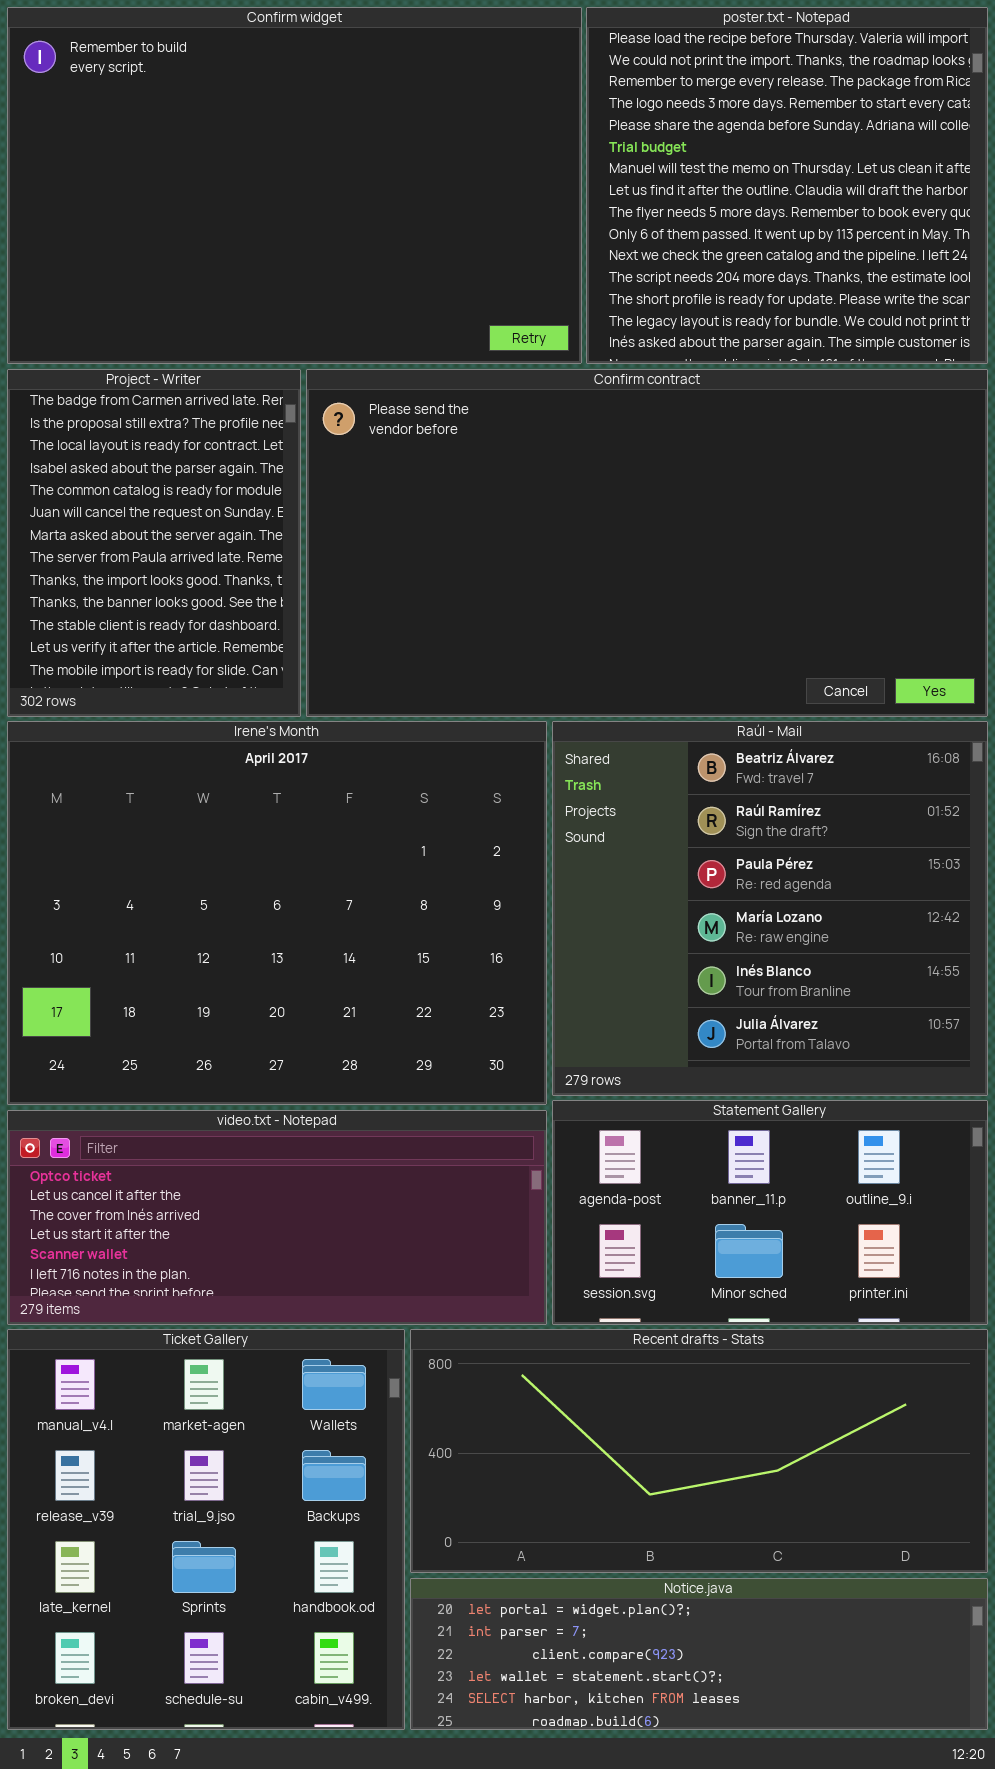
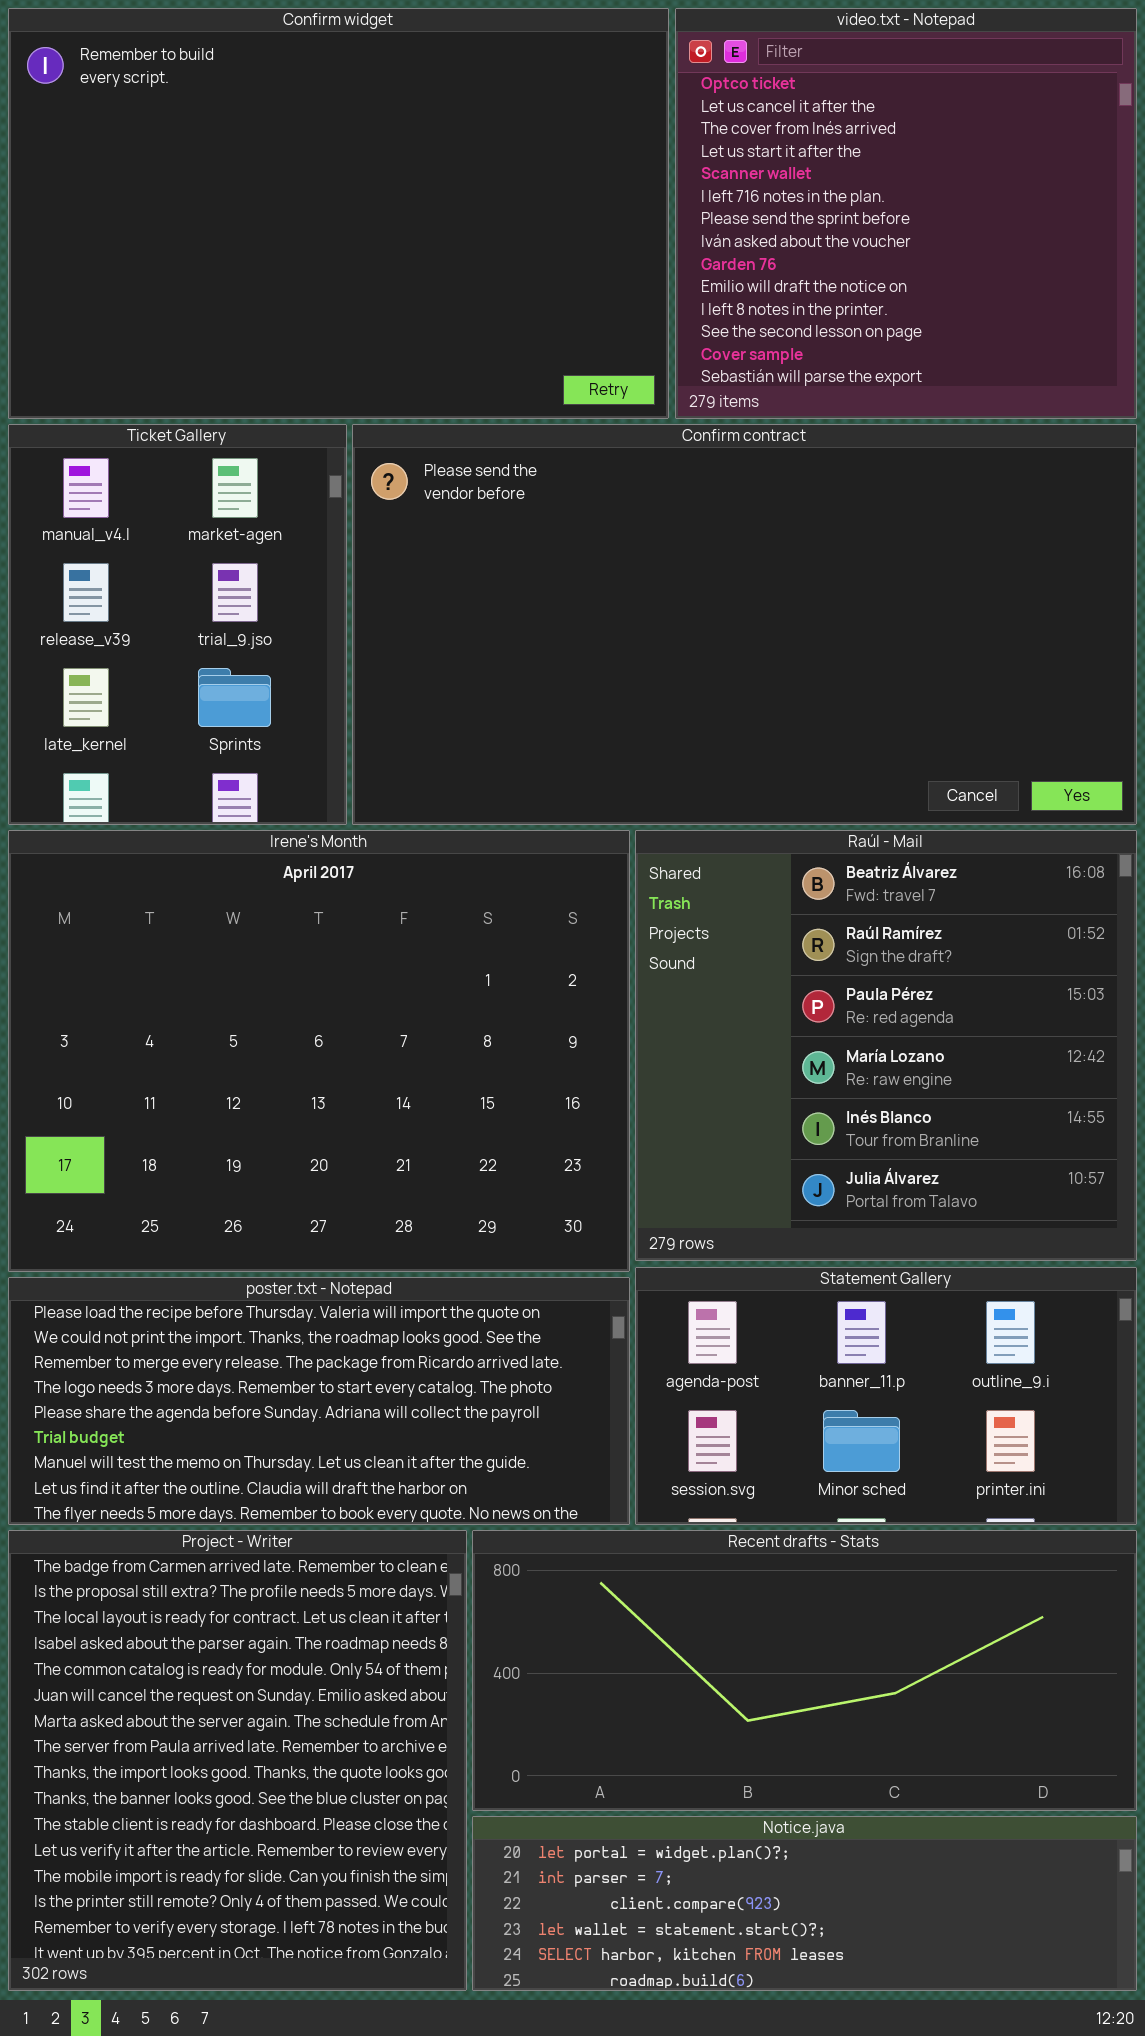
poster.txt - Notepad: [586,7,988,364] -> [8,1277,630,1525], moved, resized
Project - Writer: [7,369,301,717] -> [8,1530,467,1991], moved, resized
video.txt - Notepad: [7,1110,547,1325] -> [675,8,1137,419], moved, resized
Ticket Gallery: [7,1329,405,1730] -> [8,424,347,825], moved, resized

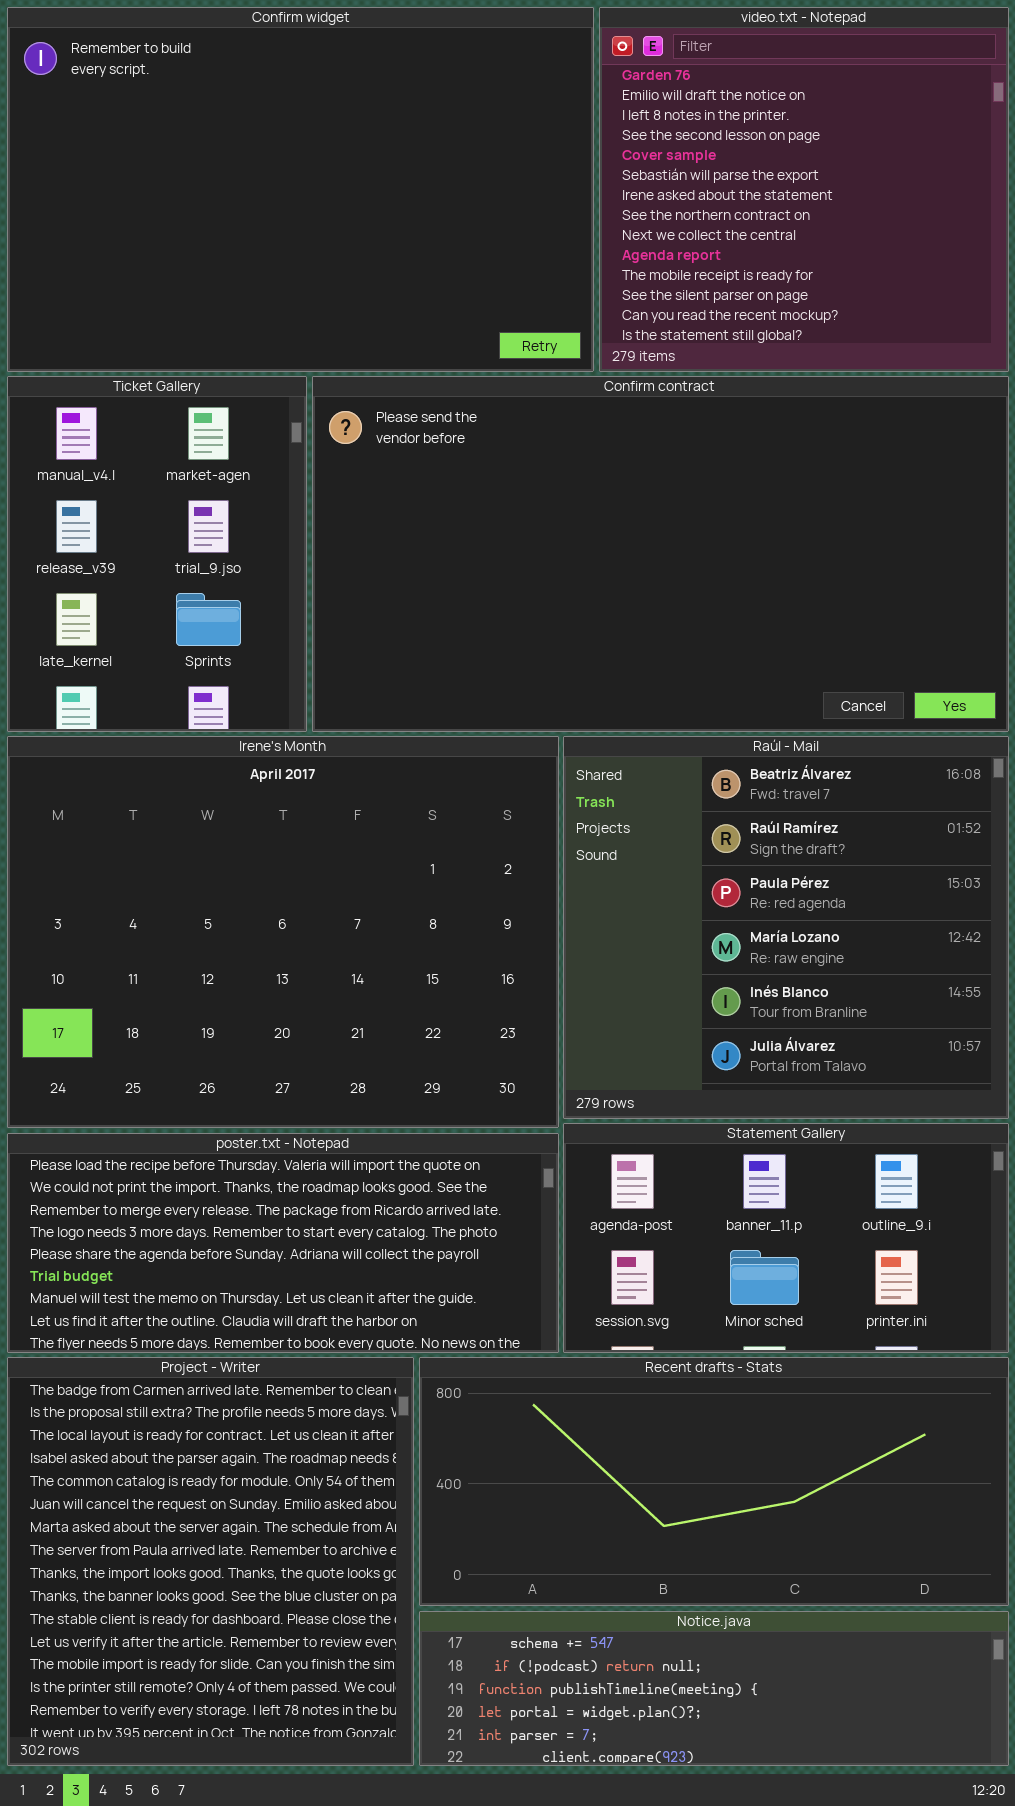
video.txt - Notepad: [675,8,1137,419] -> [599,7,1009,372], scrolled down 8 rows
Notice.java: [472,1816,1137,1991] -> [419,1611,1009,1766], scrolled up 3 rows

